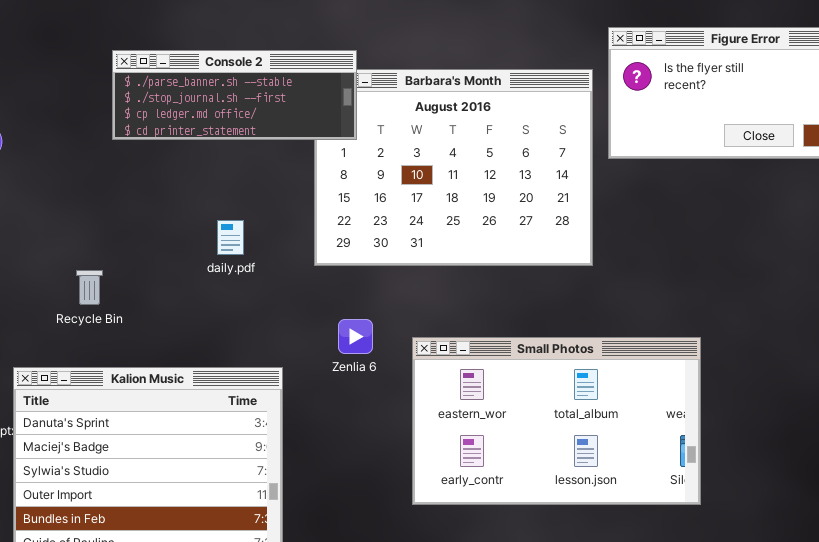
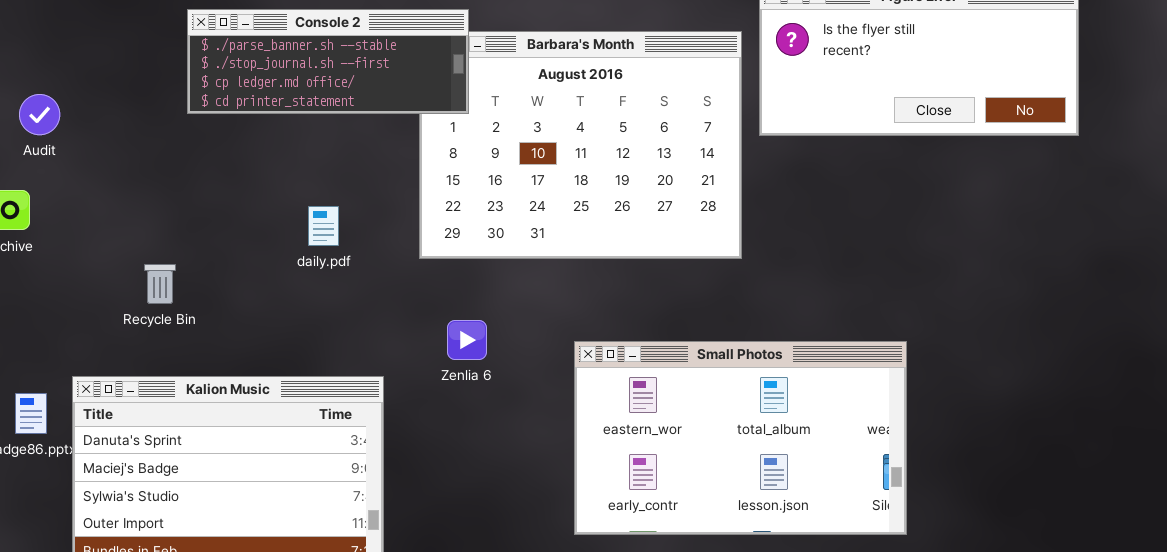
Small Photos: [412,337,701,505] -> [574,341,907,535], moved

